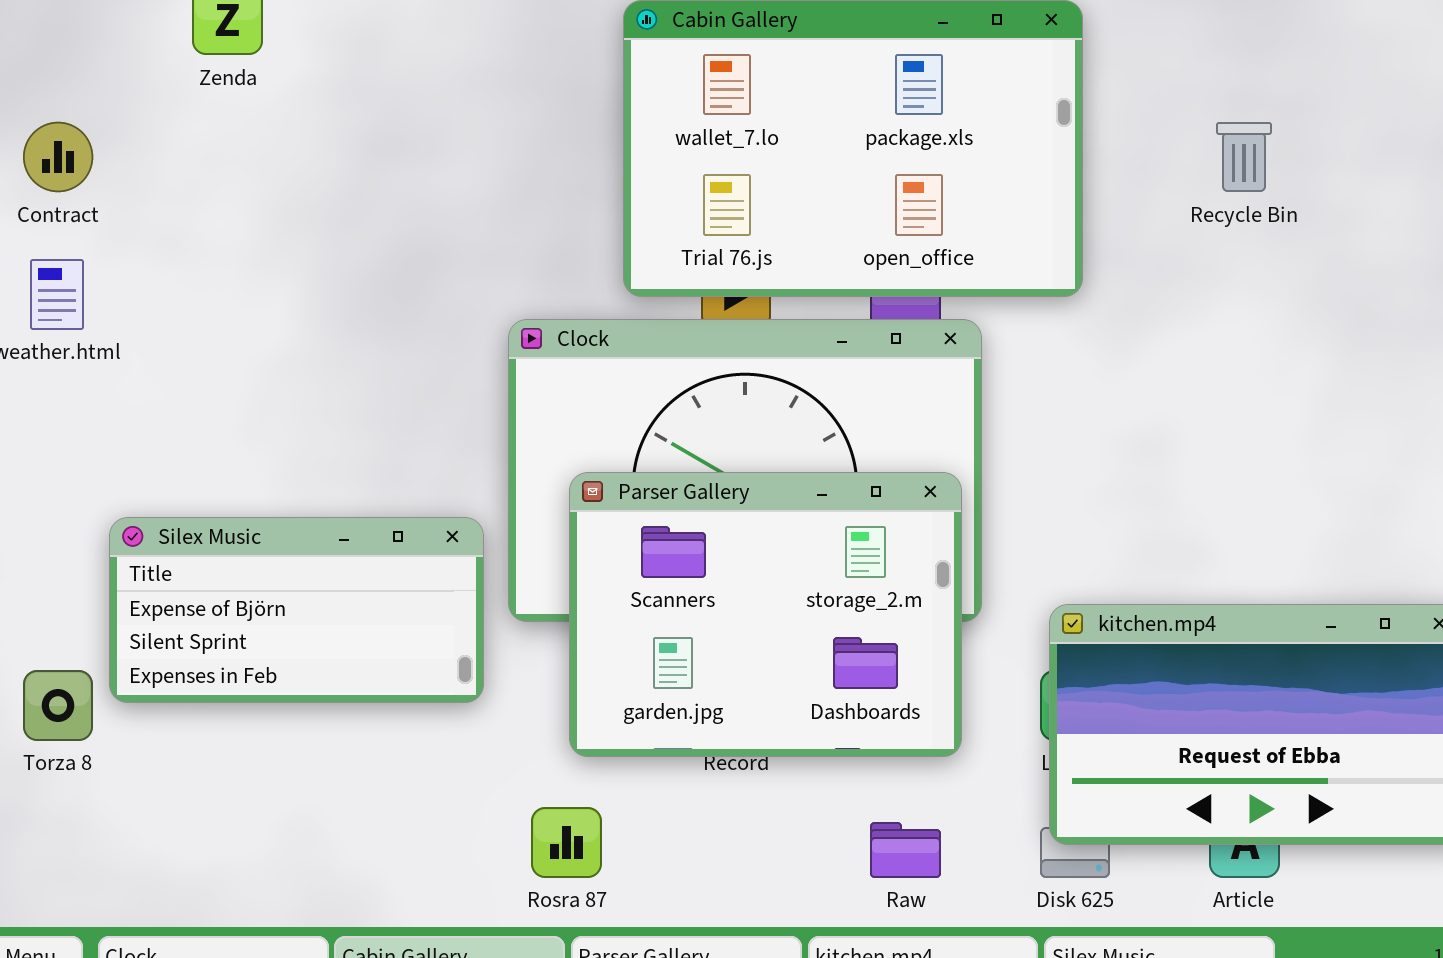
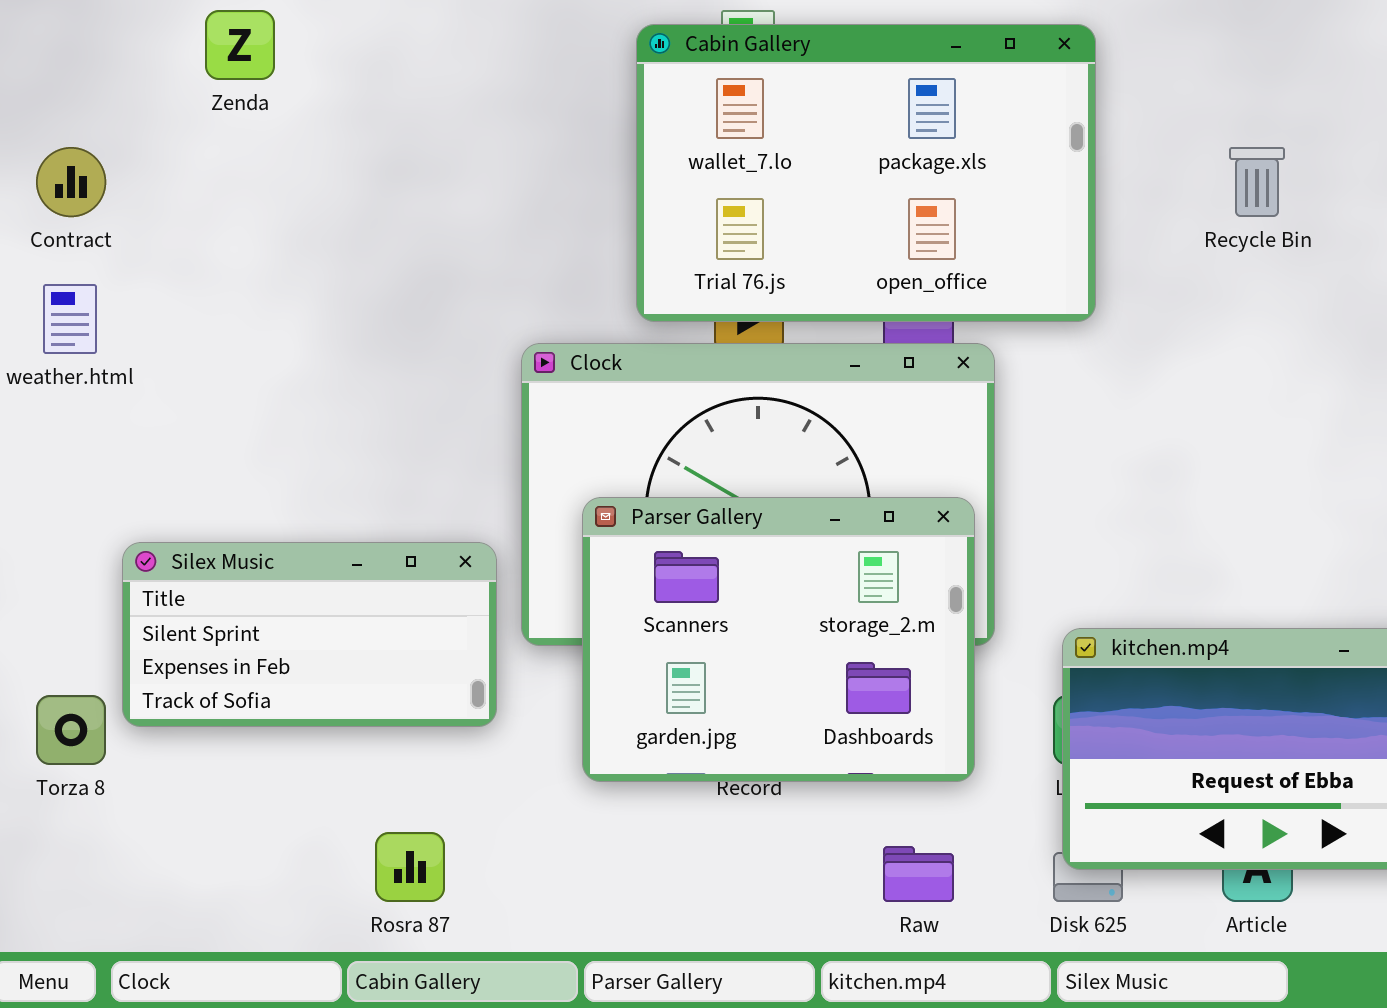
Silex Music: [109,517,484,703] -> [122,542,497,727], scrolled down 1 row
Rosra 87: [531,807,602,878] -> [375,832,445,902], moved

